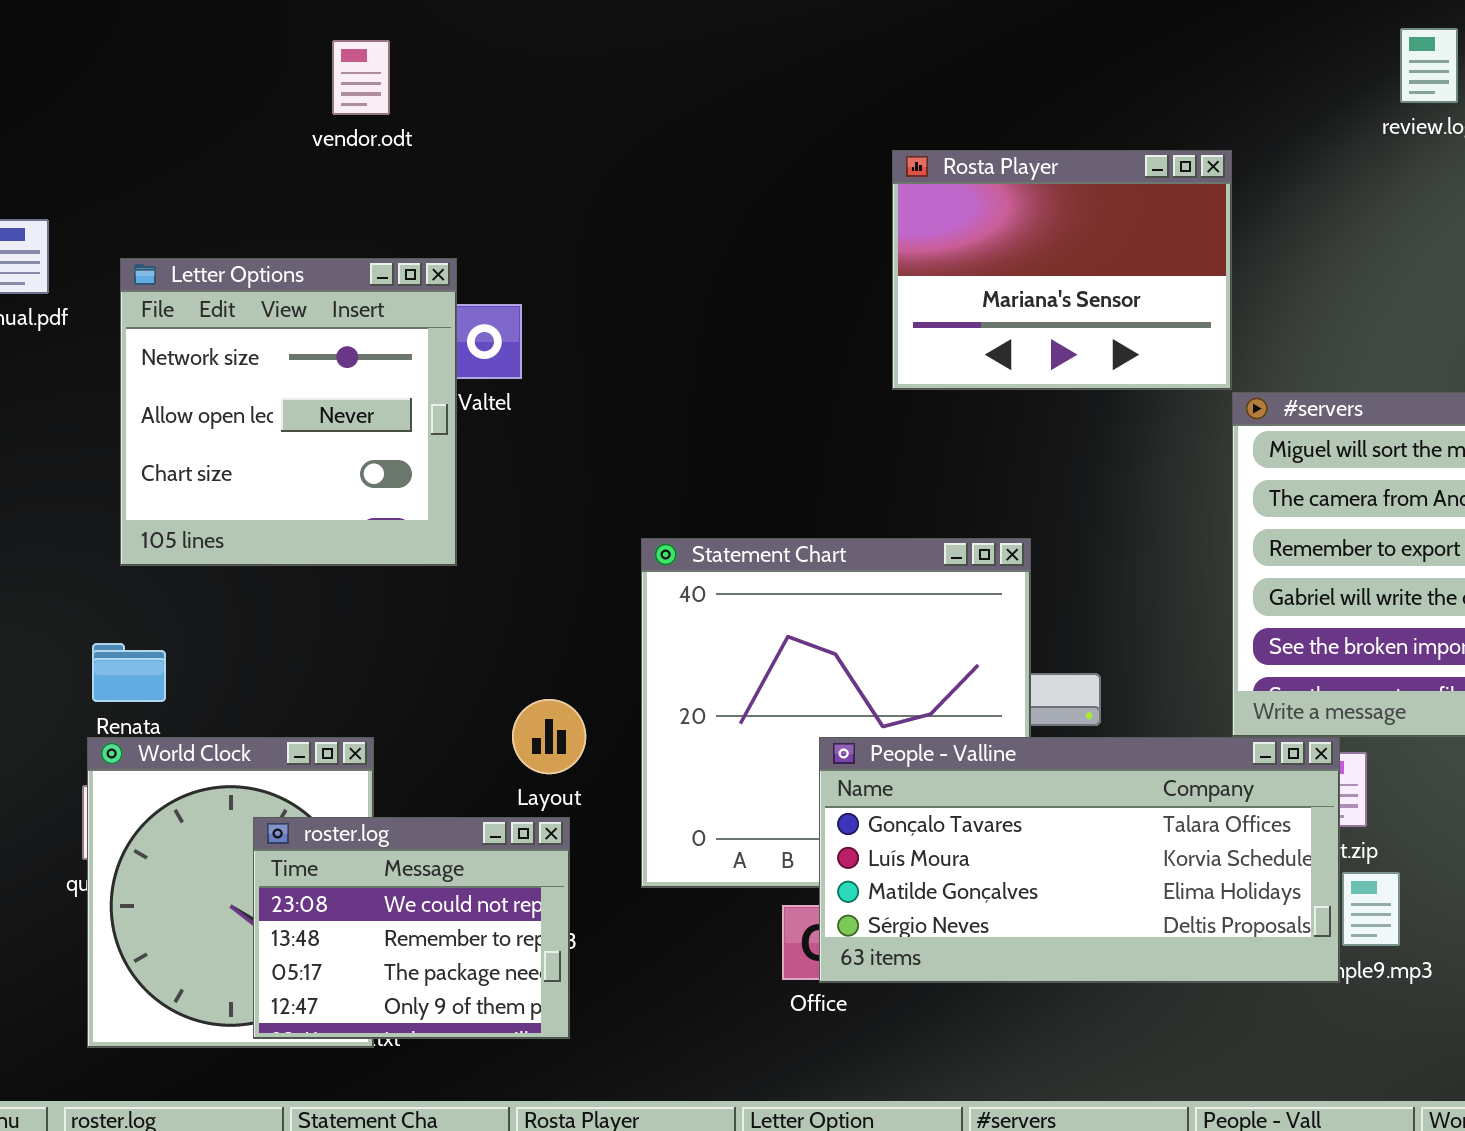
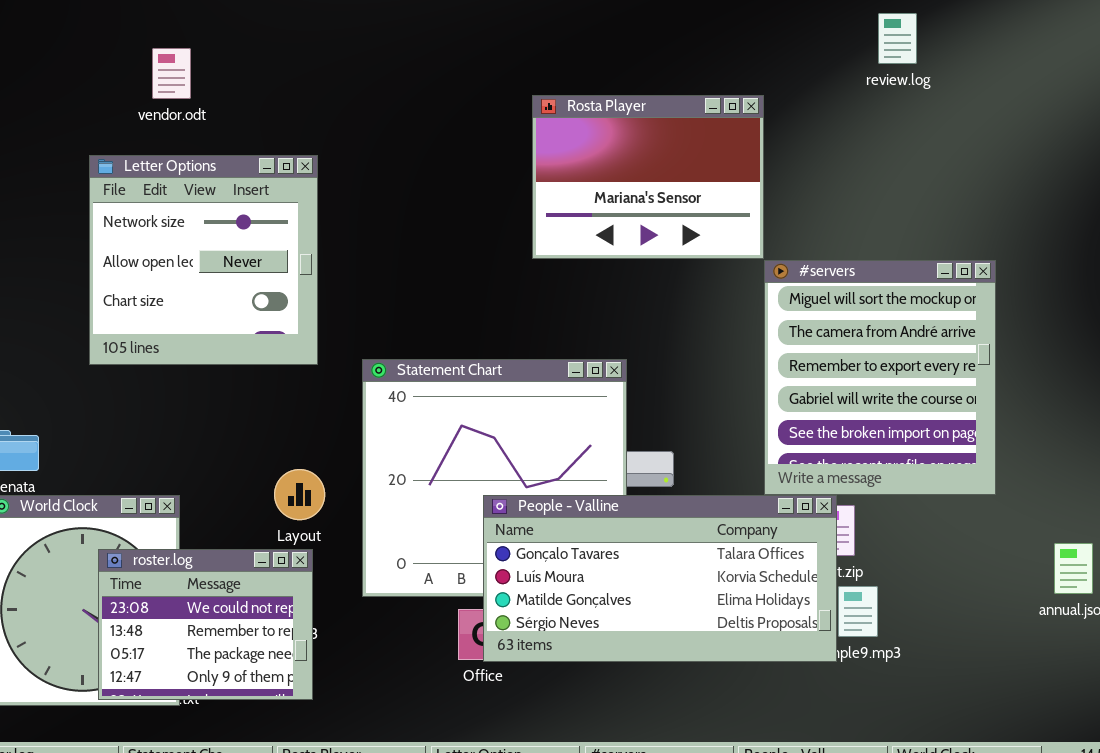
vendor.odt: [332,40,390,115] -> [152,48,191,99], moved
Letter Options: [120,258,457,566] -> [89,155,318,365], moved

